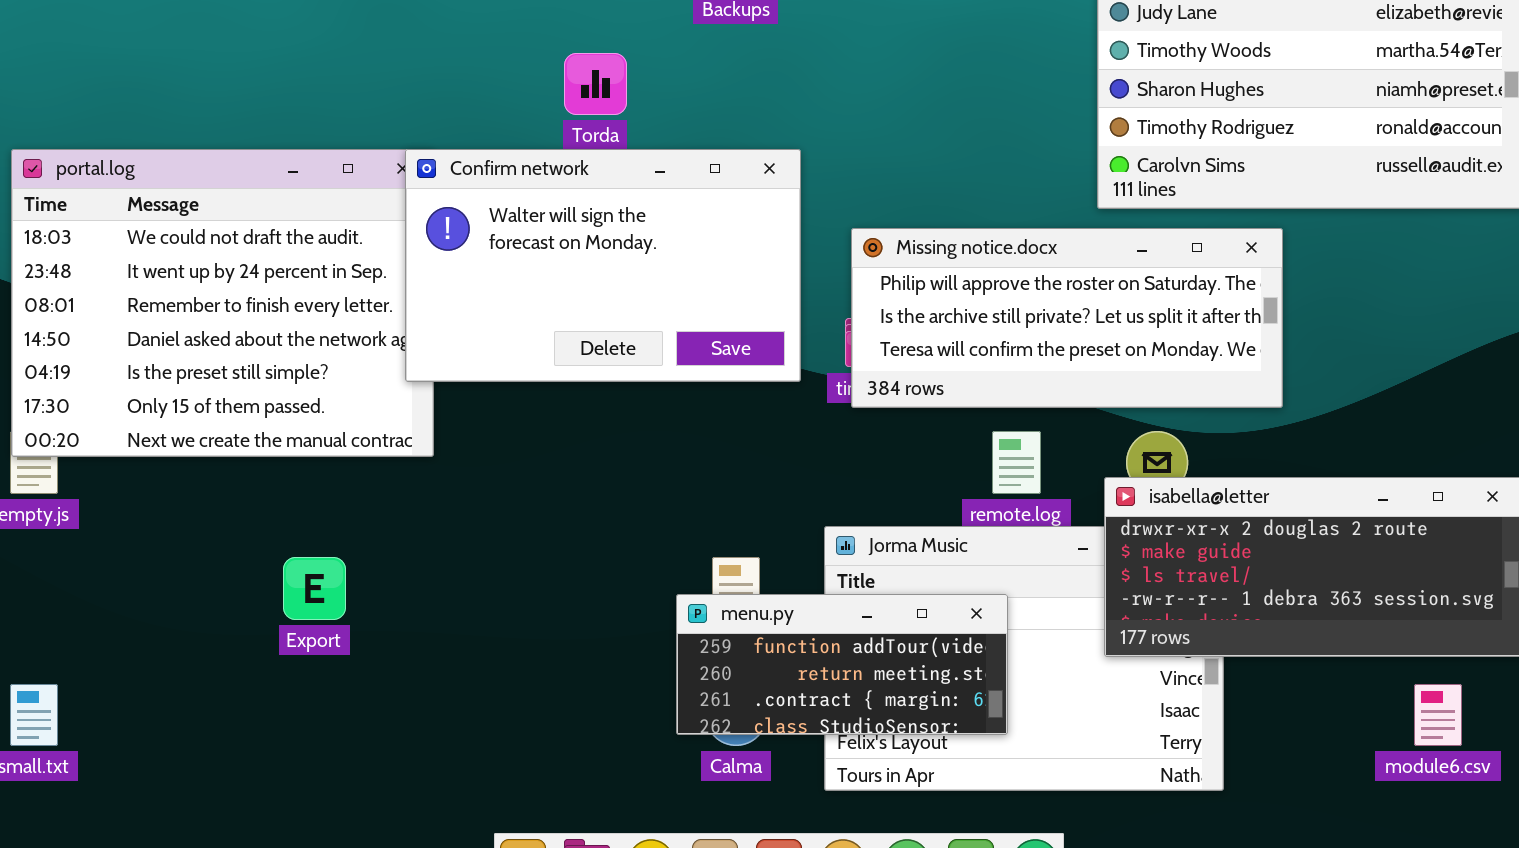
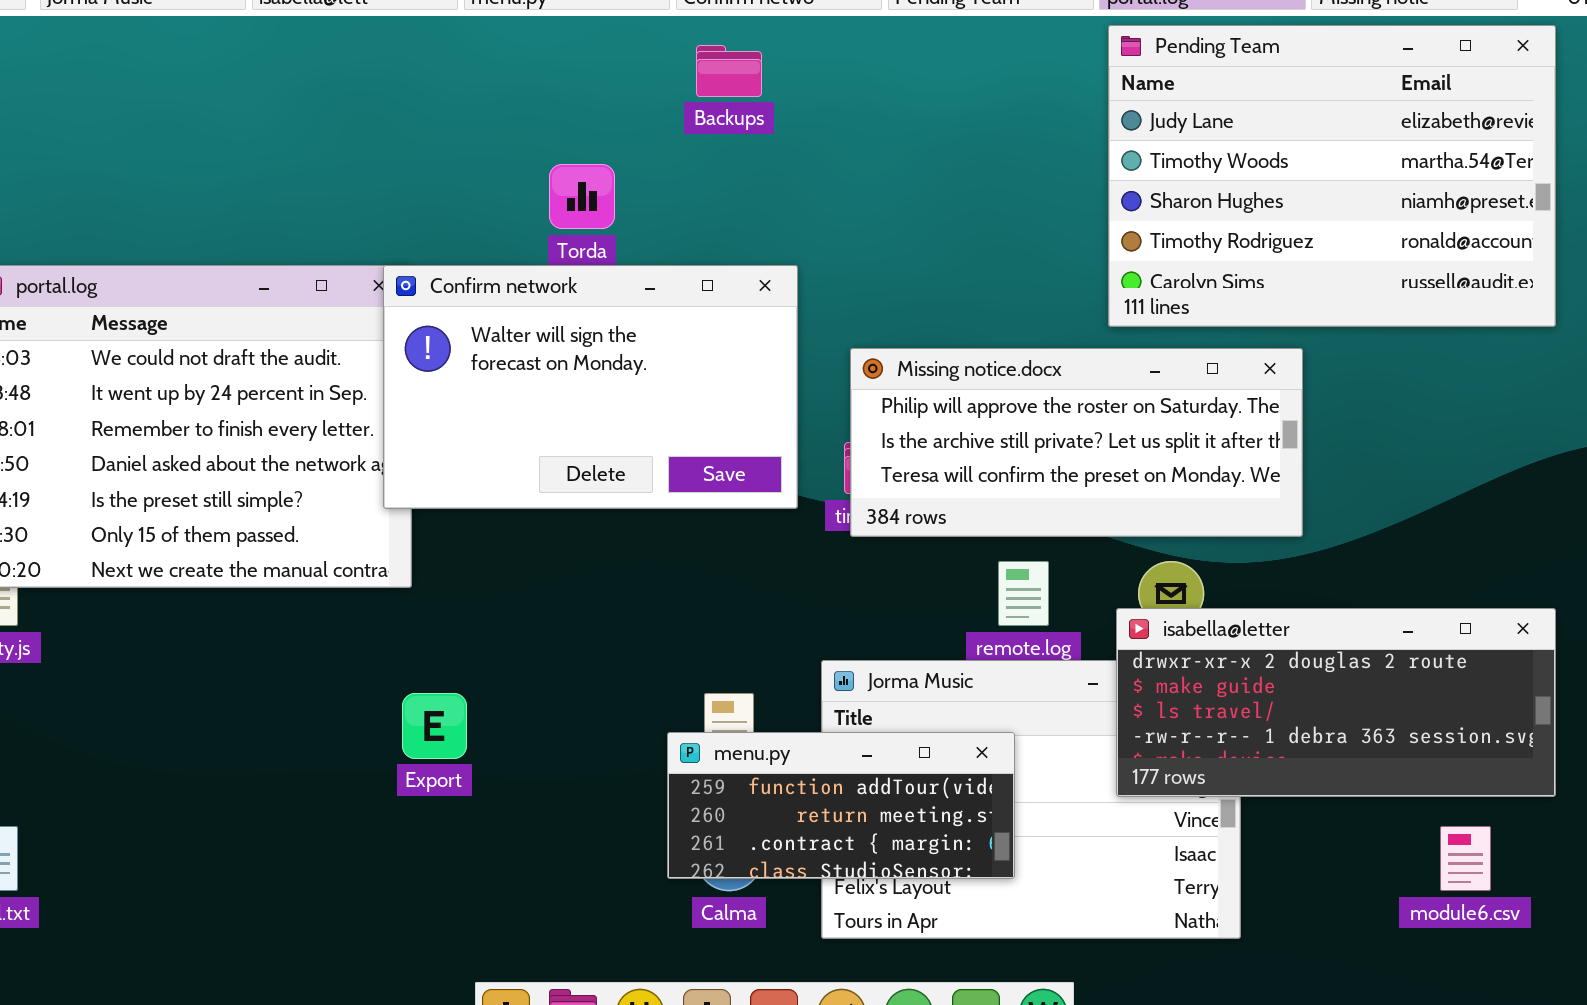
Export: [283,557,346,620] -> [402,693,467,759], moved

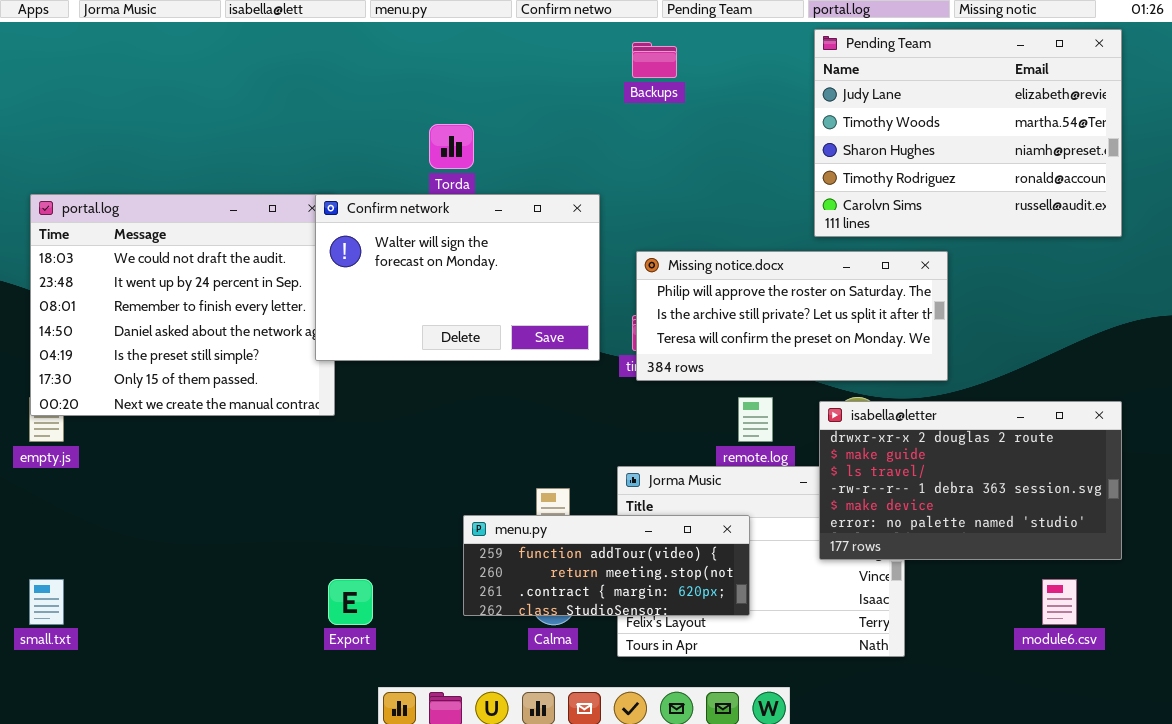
Backups: [696,45,762,97] -> [632,42,677,78], moved
isabella@letter: [1116,608,1556,797] -> [819,401,1122,560], resized
Export: [402,693,467,759] -> [328,579,373,625], moved
menu.py: [667,732,1015,879] -> [463,515,750,616], resized

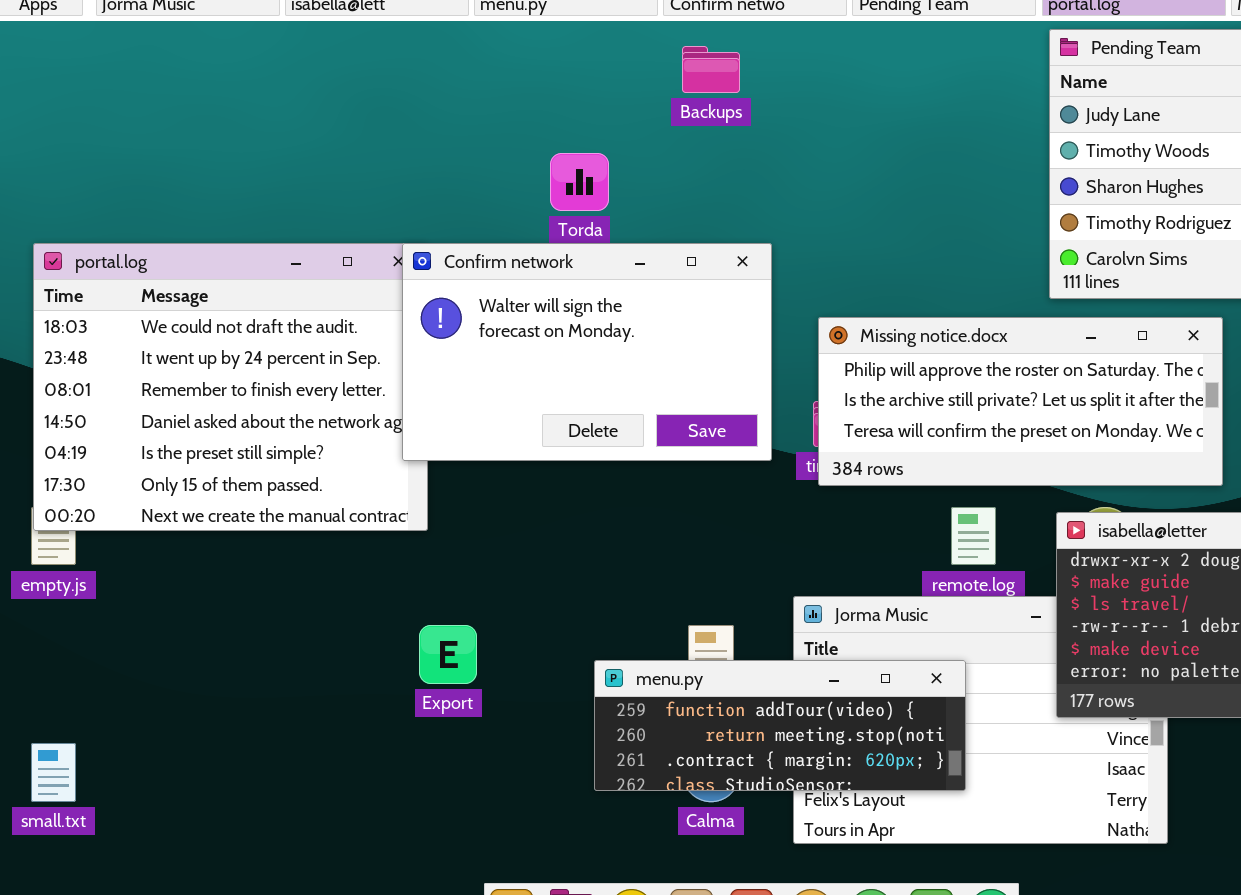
Backups: [632,42,677,78] -> [682,46,740,93], moved
Export: [328,579,373,625] -> [419,625,477,684], moved

